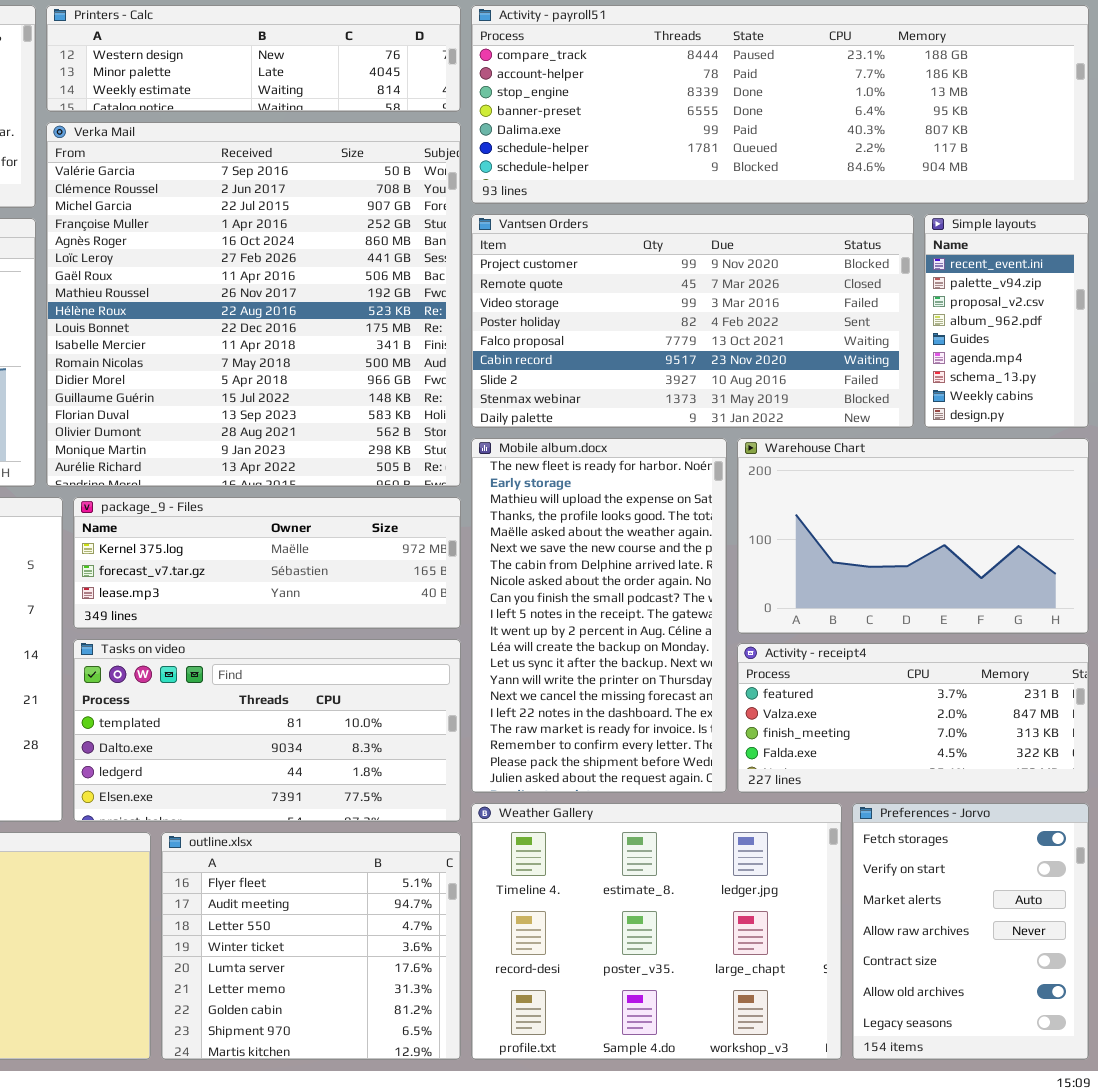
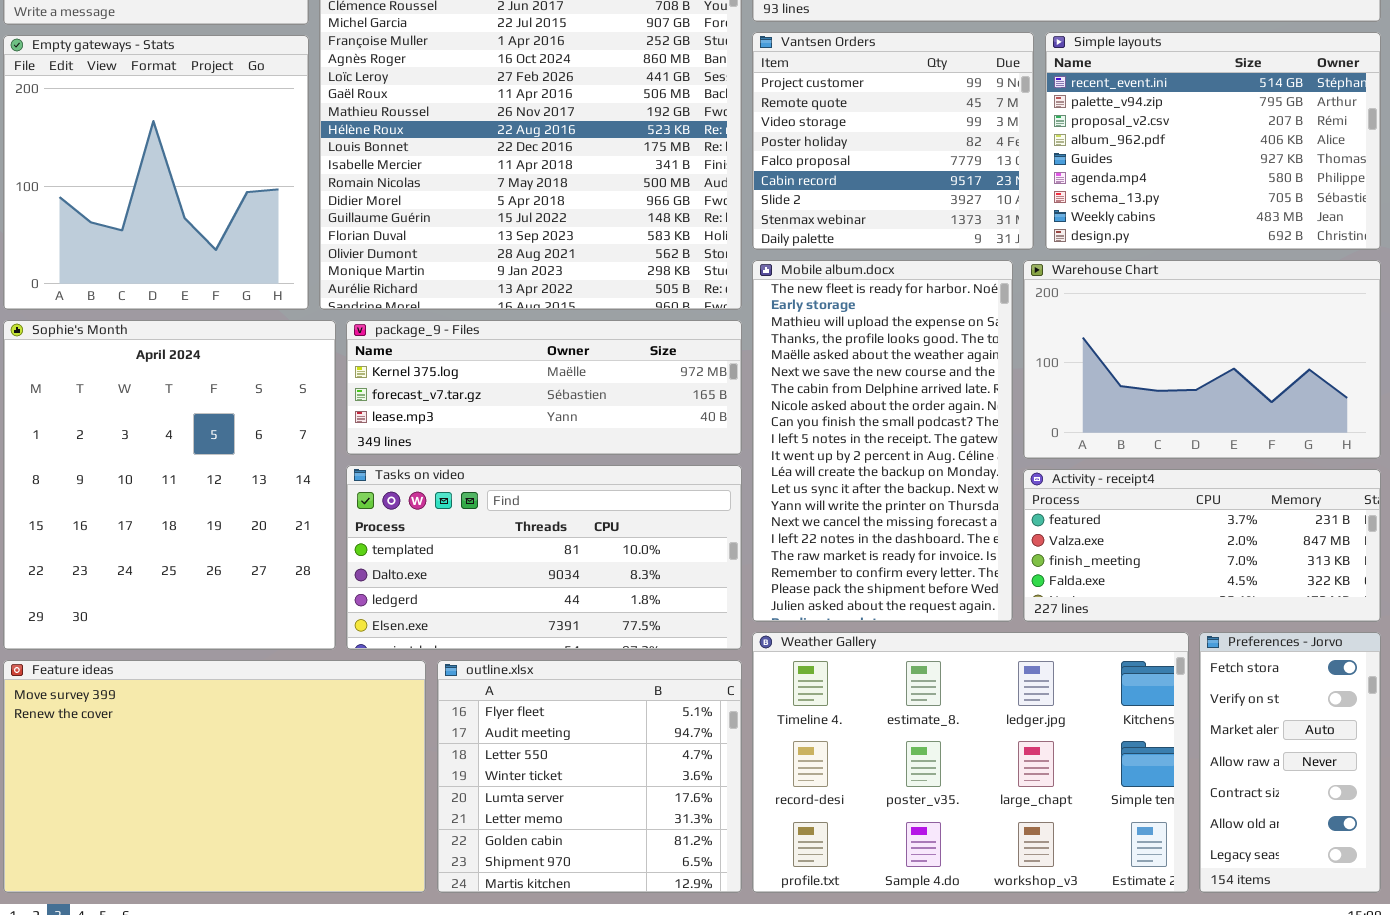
Vantsen Orders: [471,214,914,428] -> [752,32,1034,250], resized
Simple layouts: [924,214,1089,428] -> [1045,32,1381,250], resized
Weather Gallery: [471,803,842,1060] -> [752,632,1189,893], resized
Preferences - Jorvo: [852,803,1089,1060] -> [1199,632,1381,893], resized

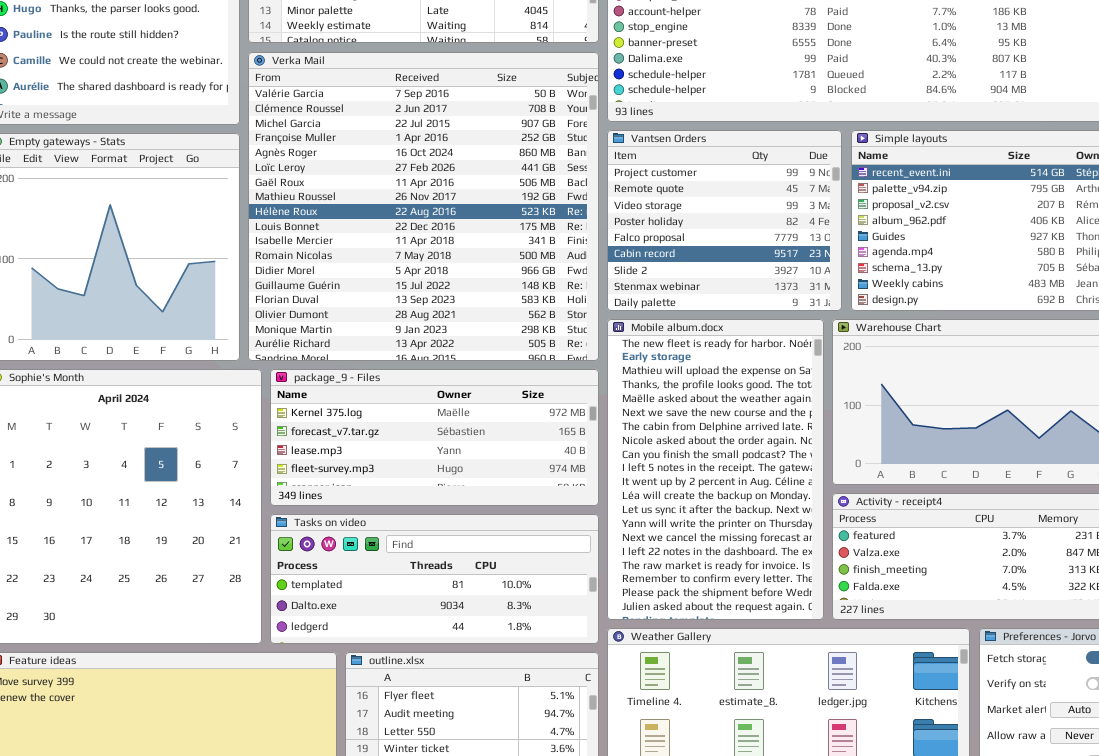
package_9 - Files: [346,320,742,455] -> [270,369,599,506], resized
Tasks on video: [346,465,742,650] -> [270,514,599,644], resized

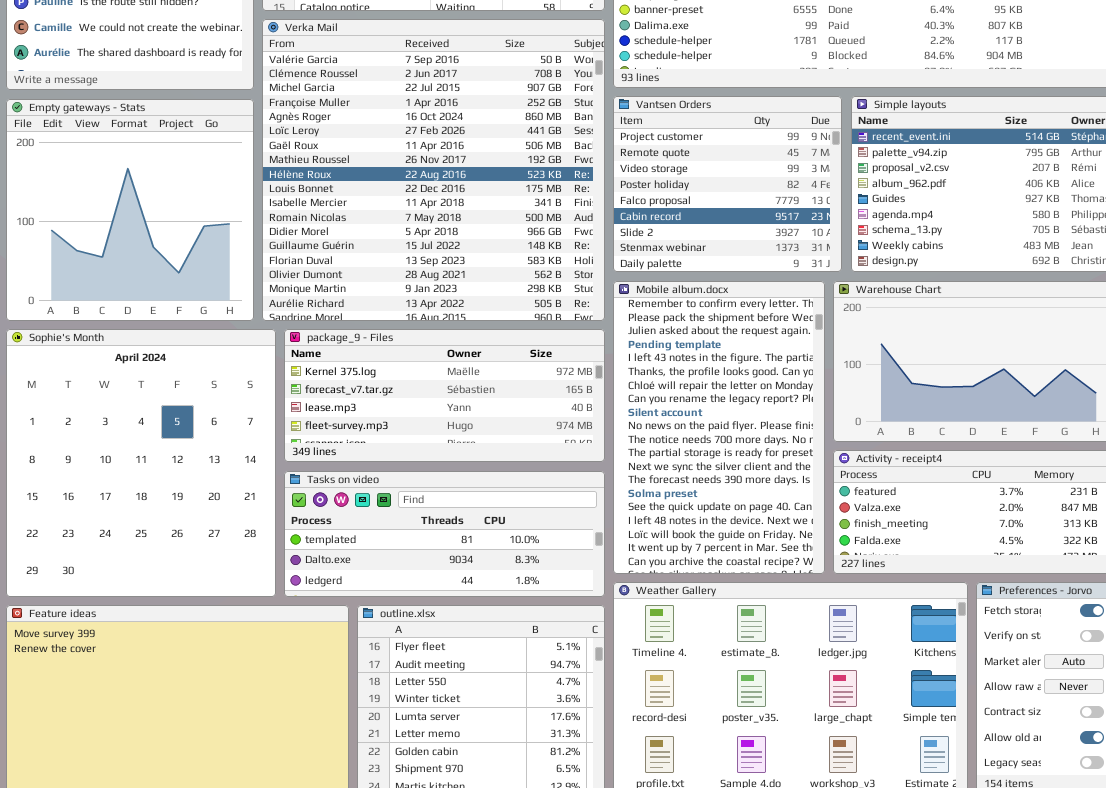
Mobile album.docx: [607,319,824,620] -> [613,281,825,574], scrolled down 17 rows

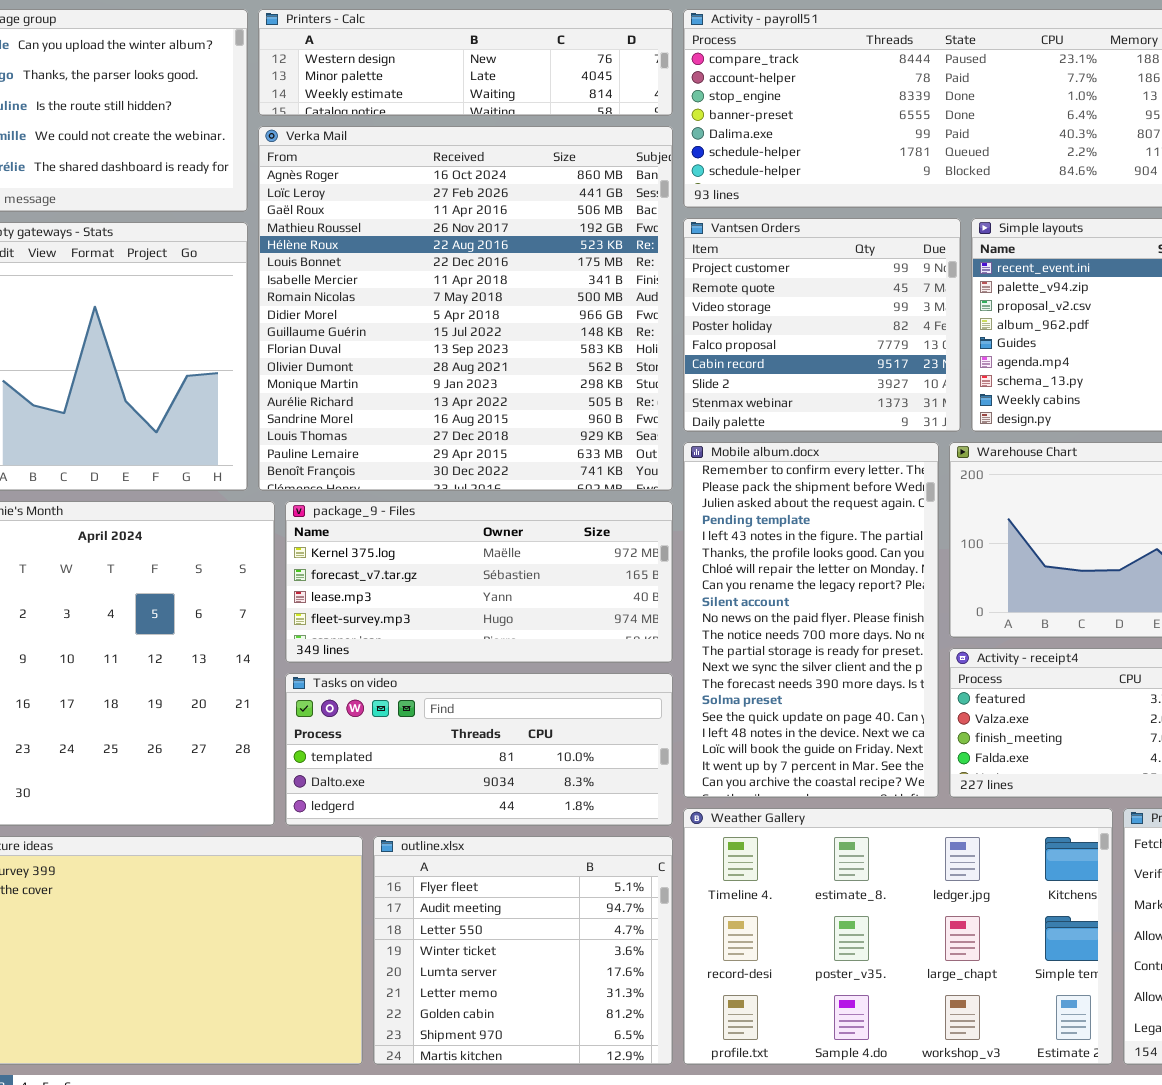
Verka Mail: [262,19,605,321] -> [258,126,673,491], scrolled down 4 rows

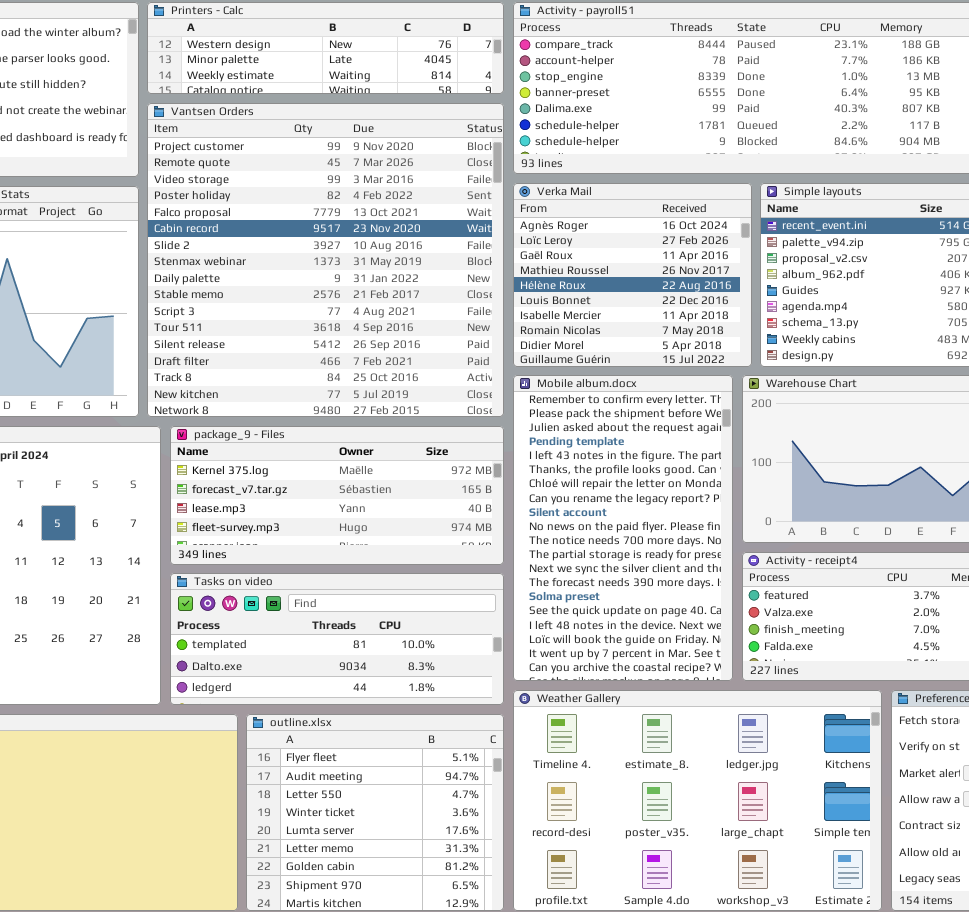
Verka Mail: [258,126,673,491] -> [513,183,752,367], moved, resized
Vantsen Orders: [683,218,961,432] -> [147,103,504,417], moved, resized

